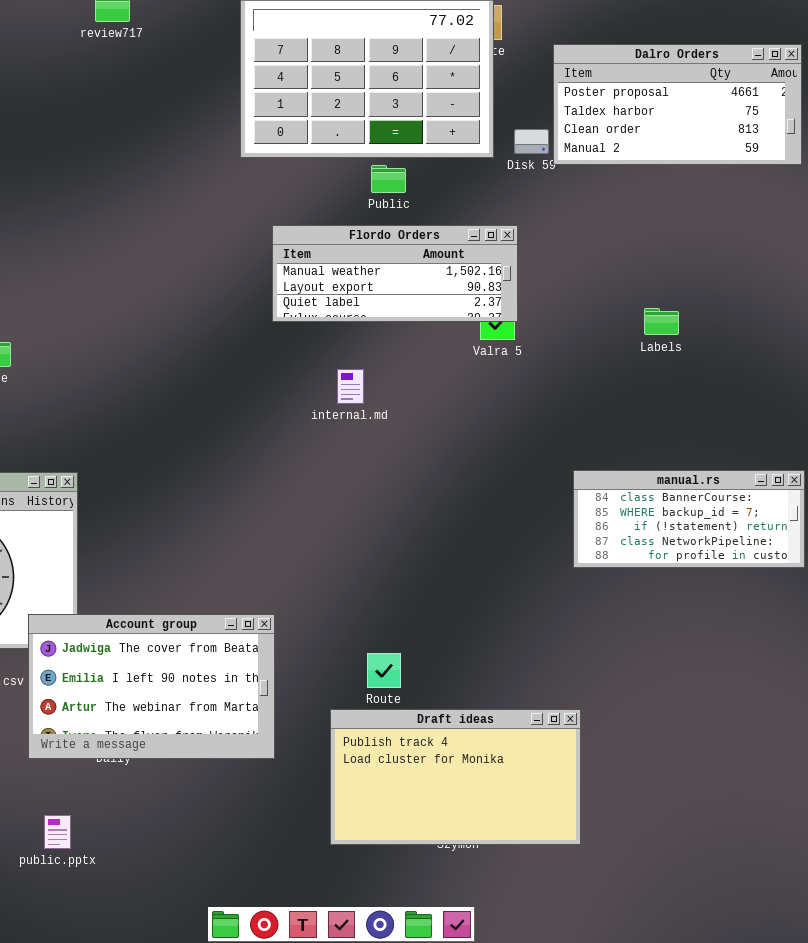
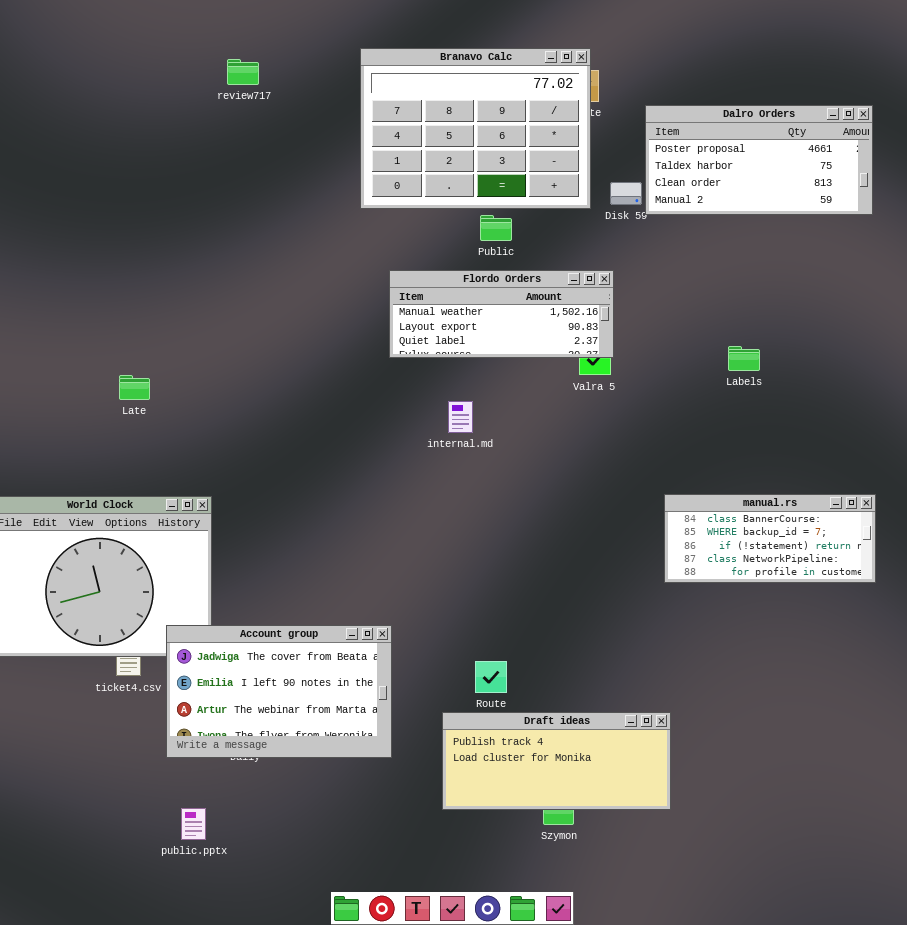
Draft ideas: [330,709,581,845] -> [442,712,671,810], resized

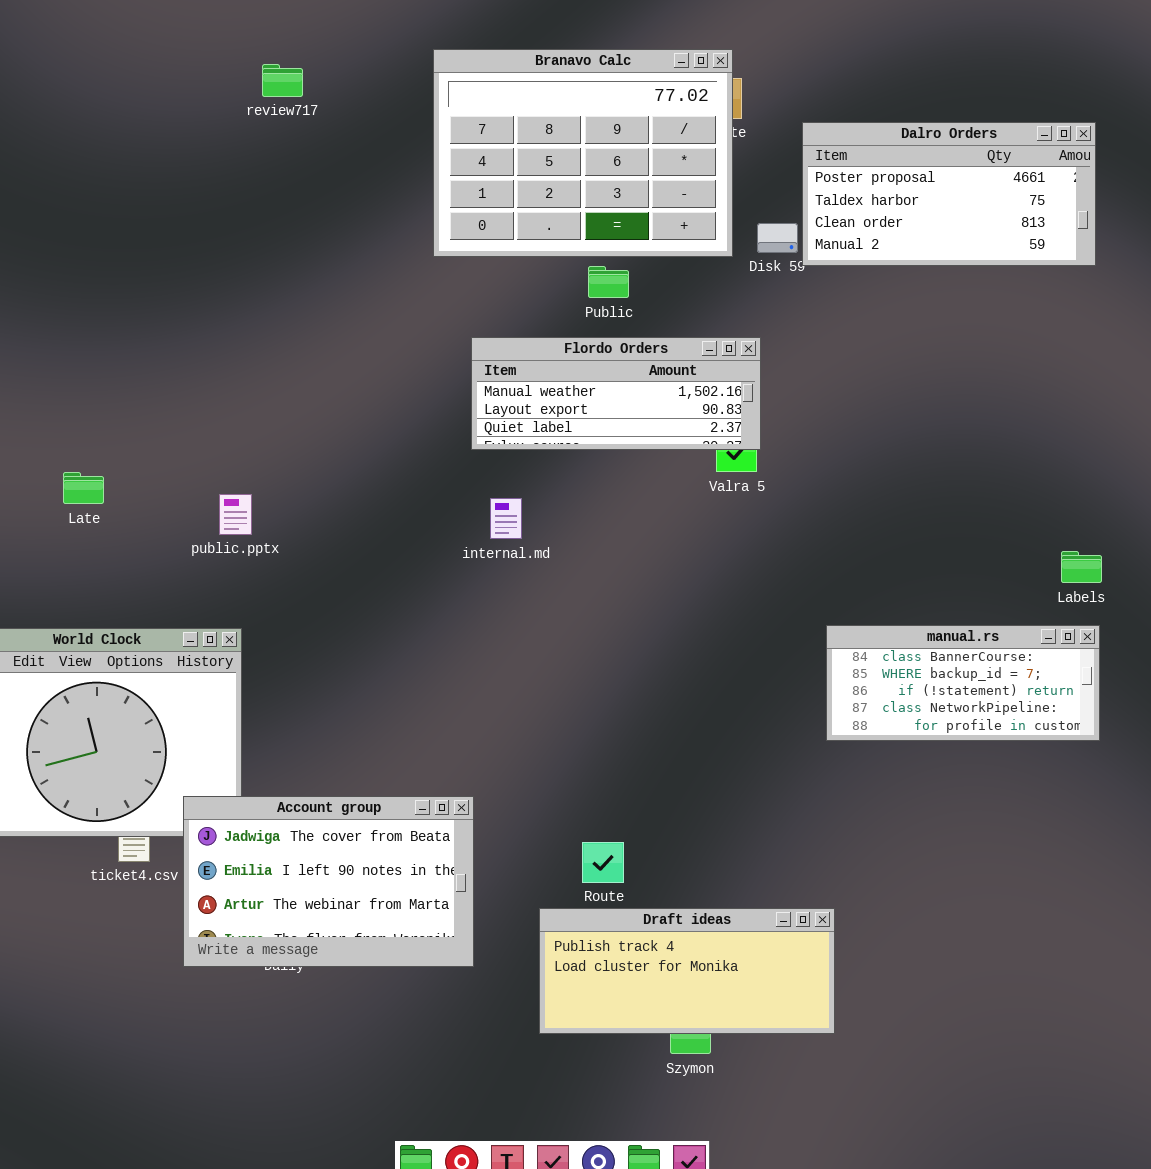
Labels: [728,346,760,371] -> [1061,551,1102,583], moved
Late: [119,375,150,400] -> [63,472,104,504], moved
internal.md: [448,401,473,433] -> [490,498,522,539], moved
public.pptx: [181,808,206,840] -> [219,494,252,535], moved

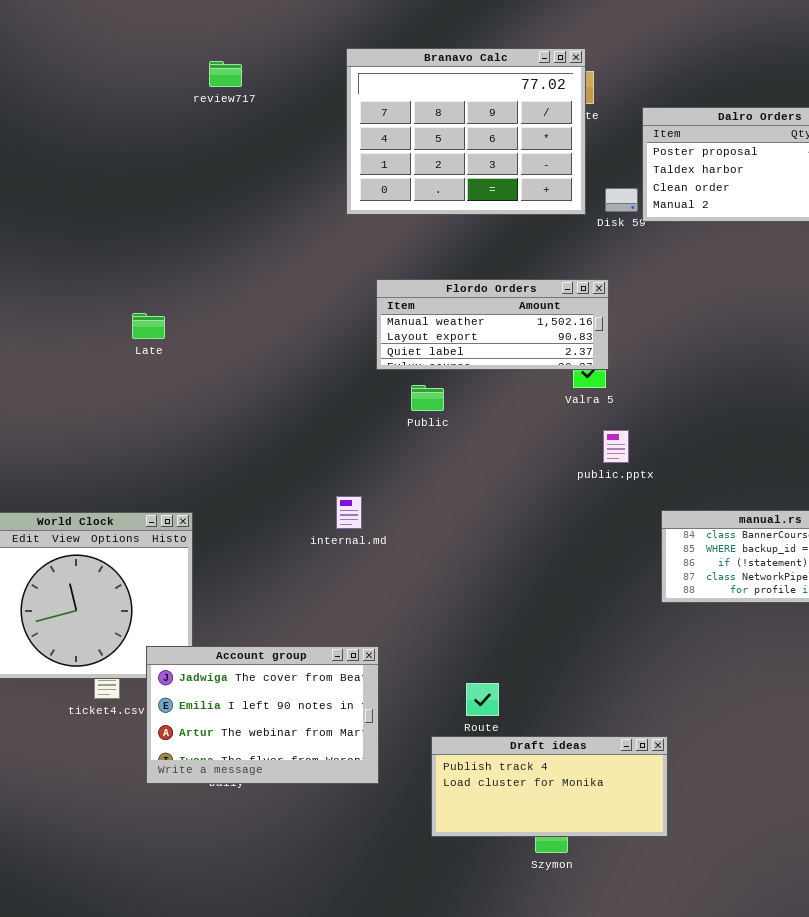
Public: [588,266,629,298] -> [411,385,444,411], moved
Late: [63,472,104,504] -> [132,313,165,339], moved
public.pptx: [219,494,252,535] -> [603,430,629,463], moved
internal.md: [490,498,522,539] -> [336,496,362,529], moved

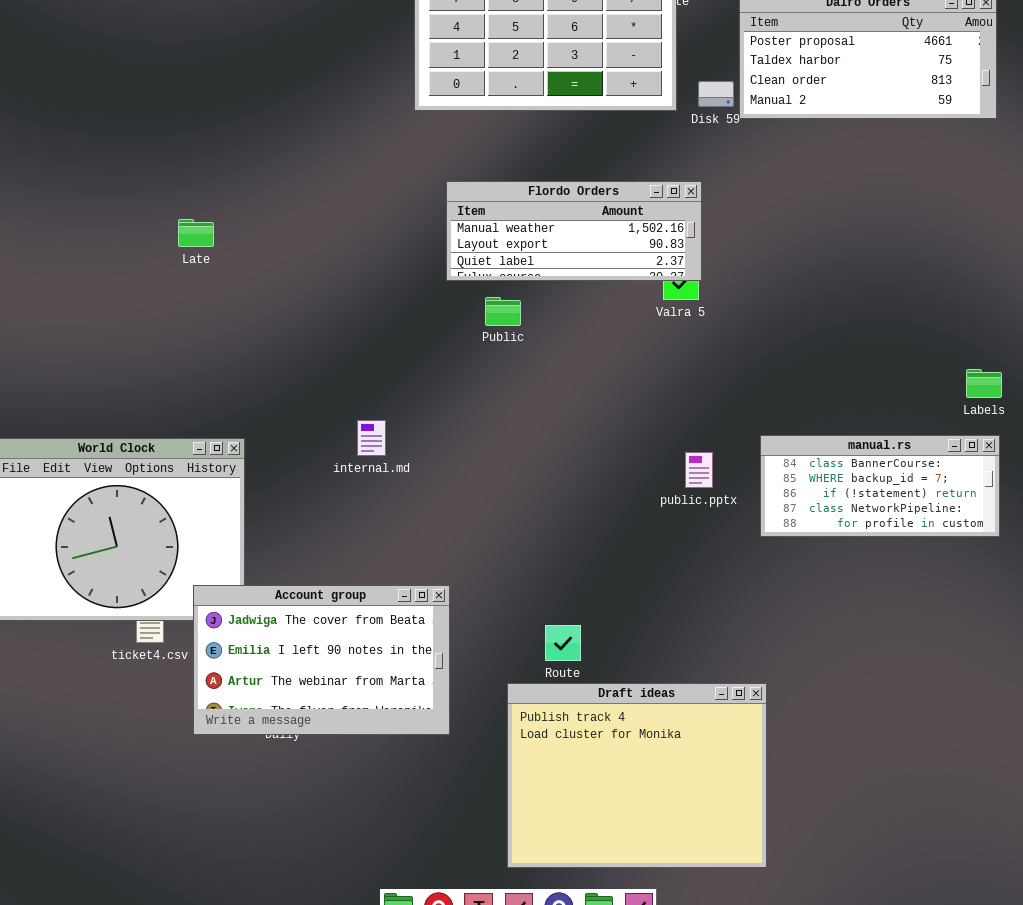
public.pptx: [603,430,629,463] -> [685,452,713,488], moved
internal.md: [336,496,362,529] -> [357,420,386,456], moved
Draft ideas: [431,736,668,837] -> [507,683,767,868], resized

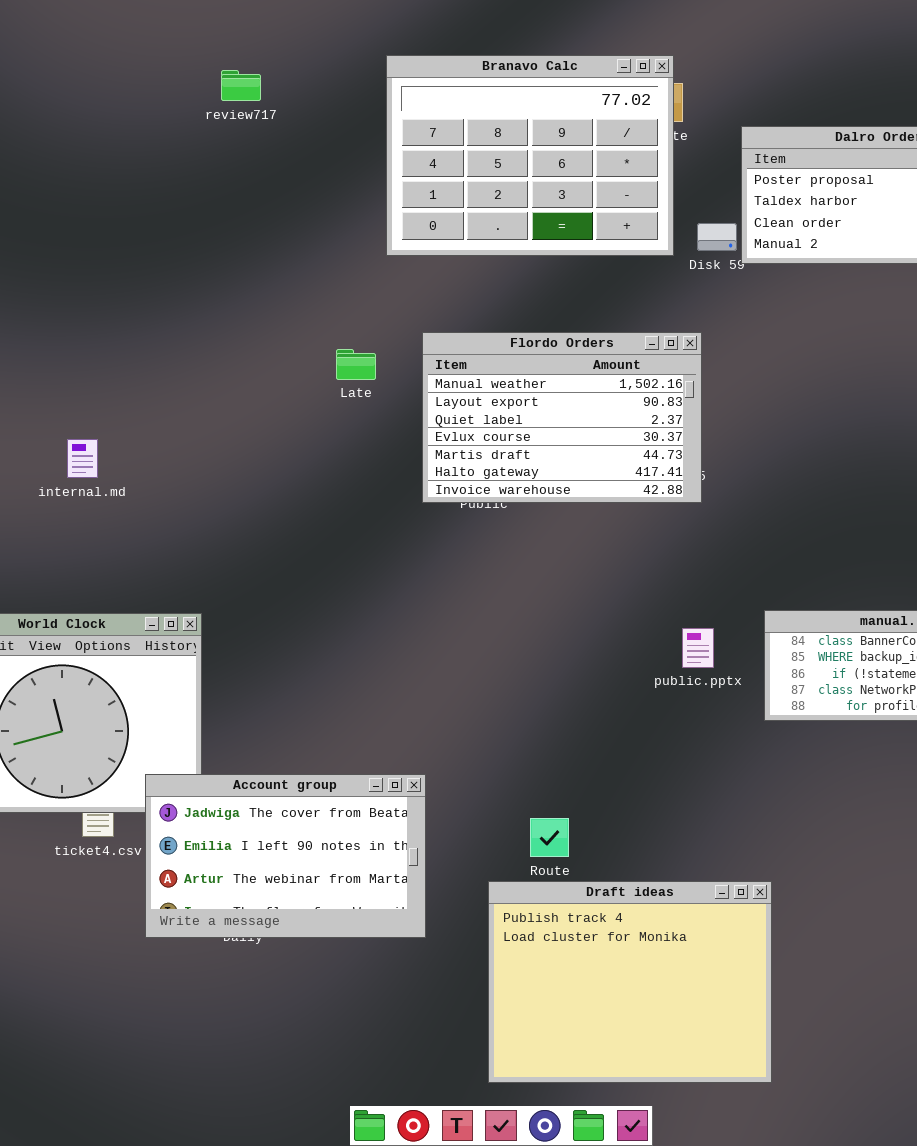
Flordo Orders: [446,181,702,281] -> [422,332,702,503], resized
Late: [178,219,214,247] -> [336,349,376,380], moved
internal.md: [357,420,386,456] -> [67,439,98,478], moved

